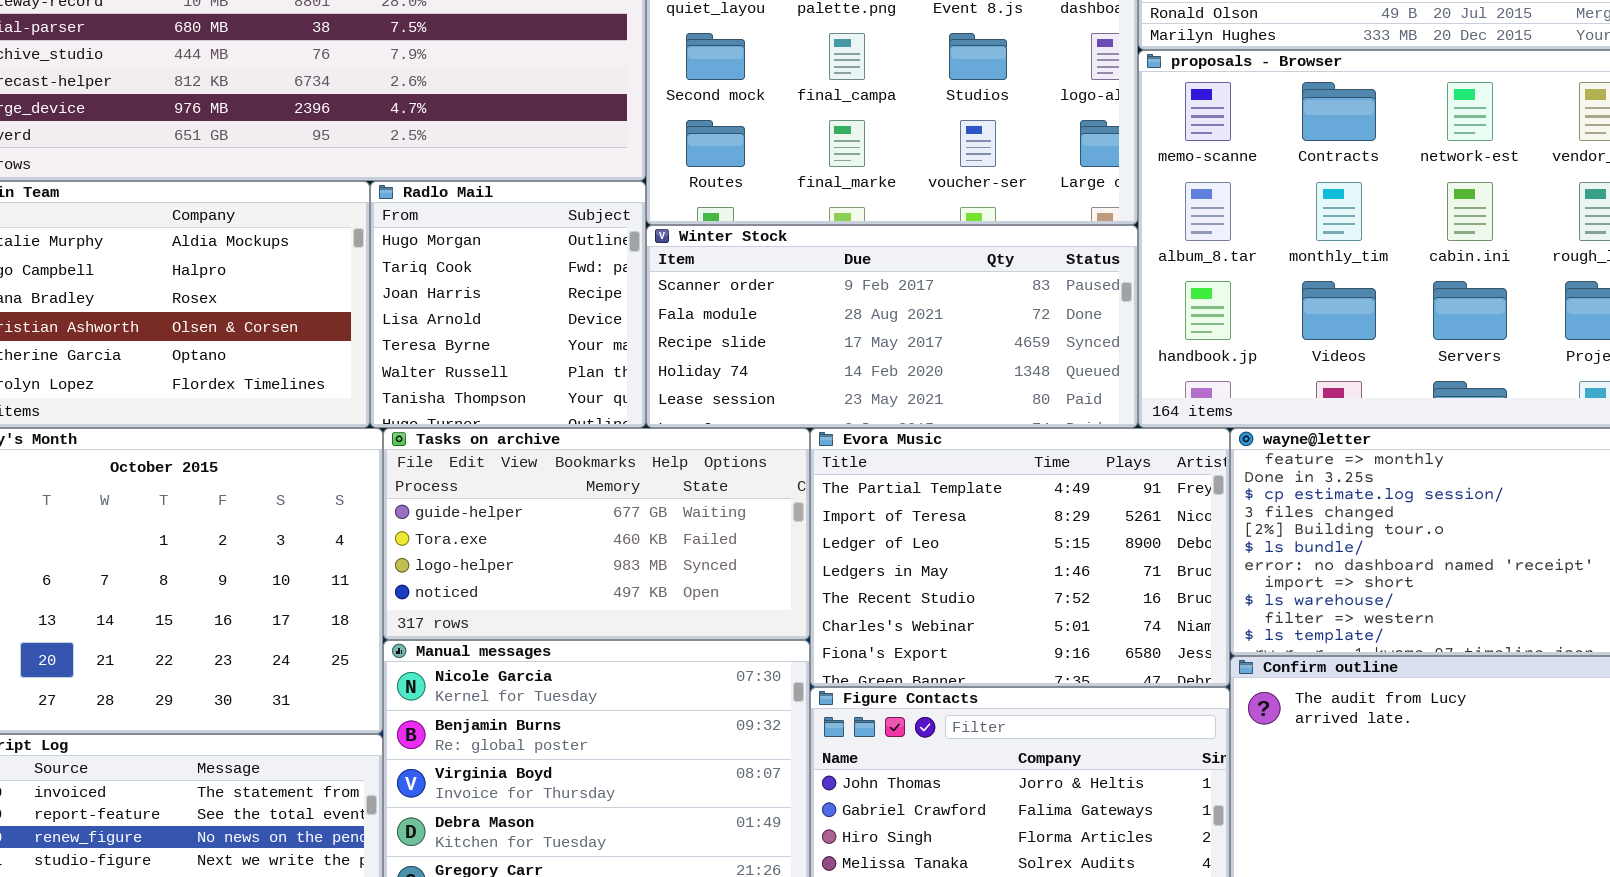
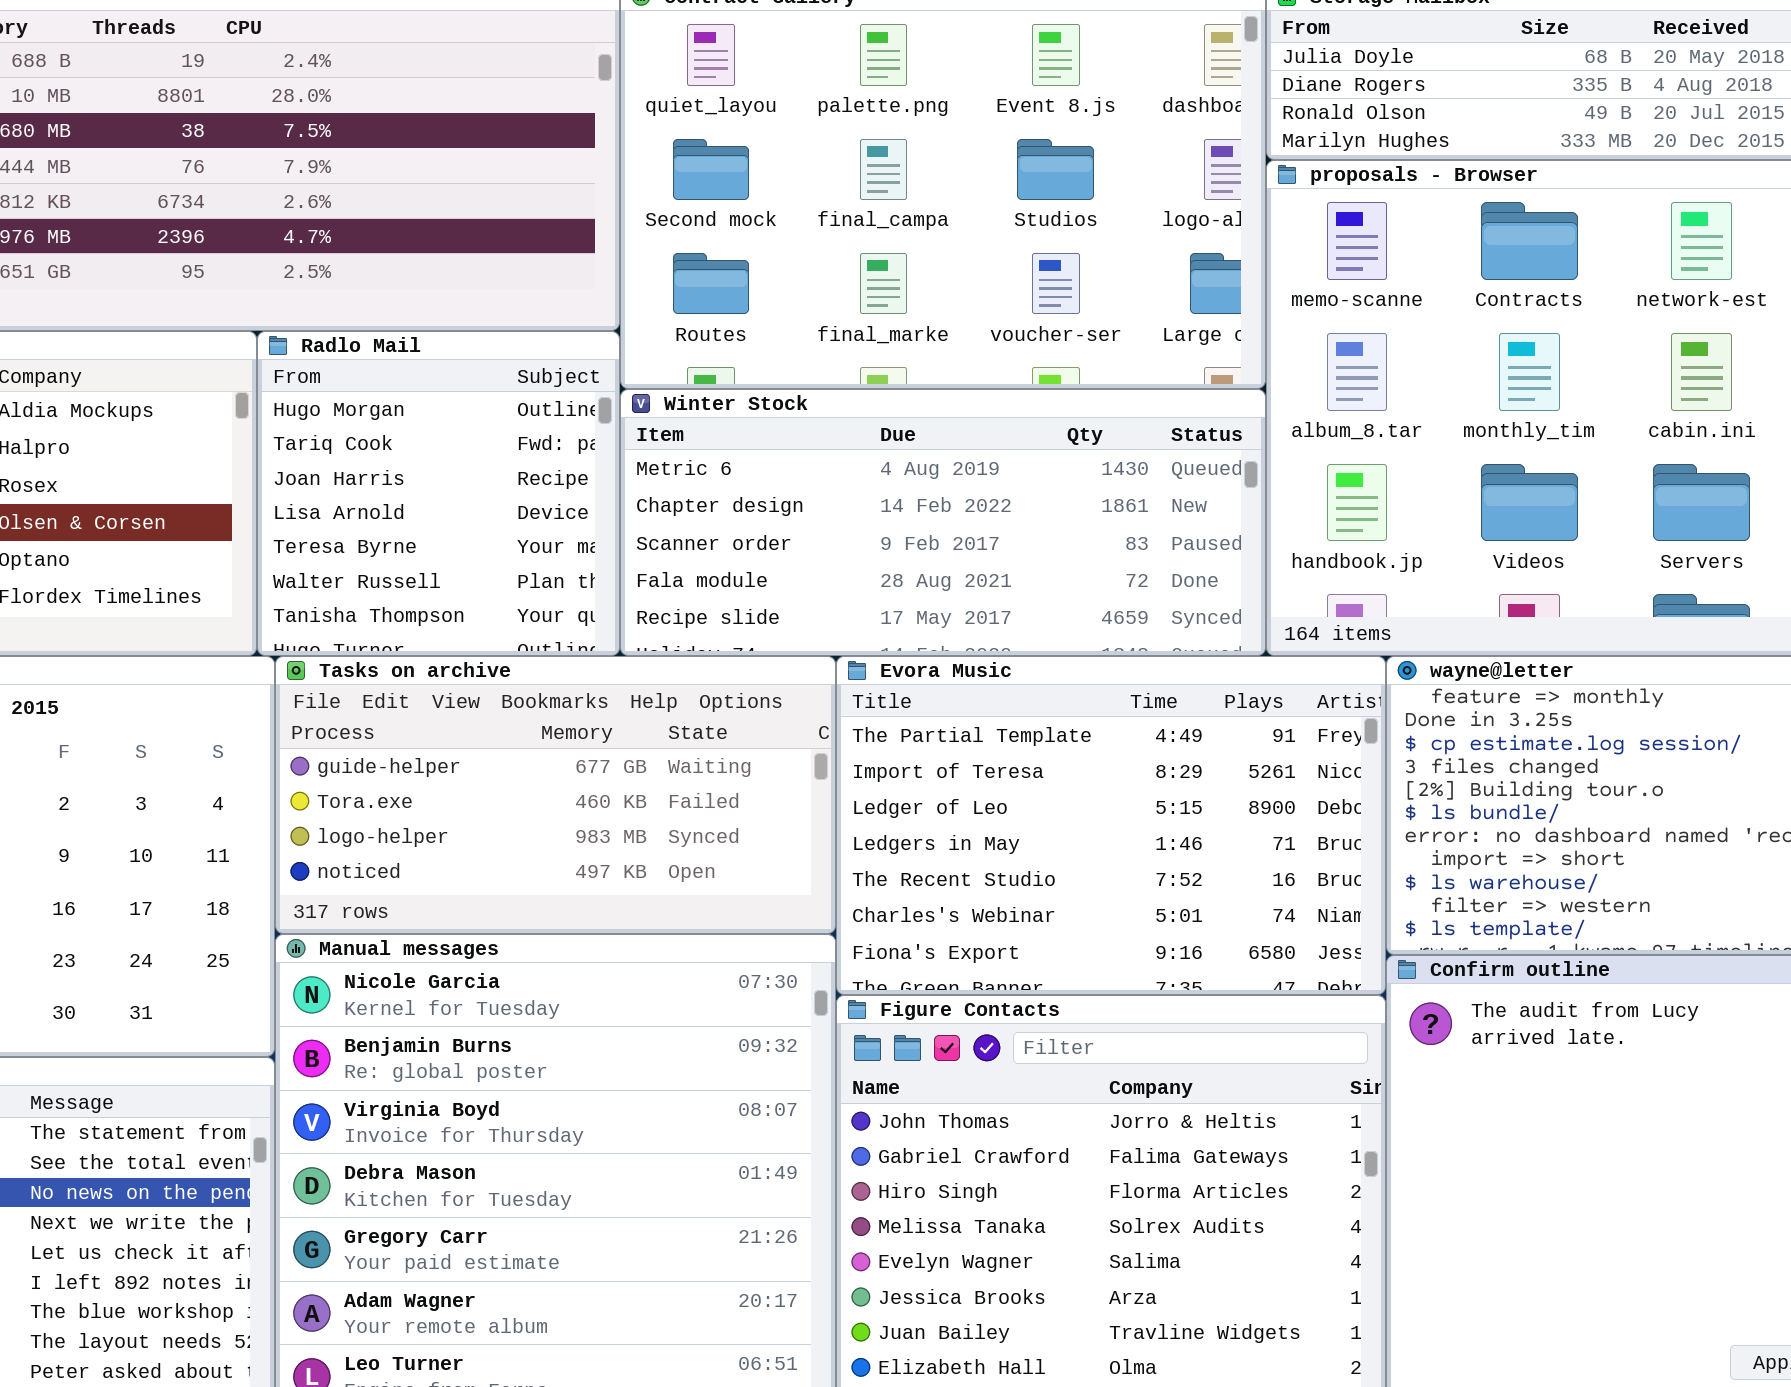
Winter Stock: [646,225,1138,428] -> [620,389,1266,656], scrolled up 2 rows

